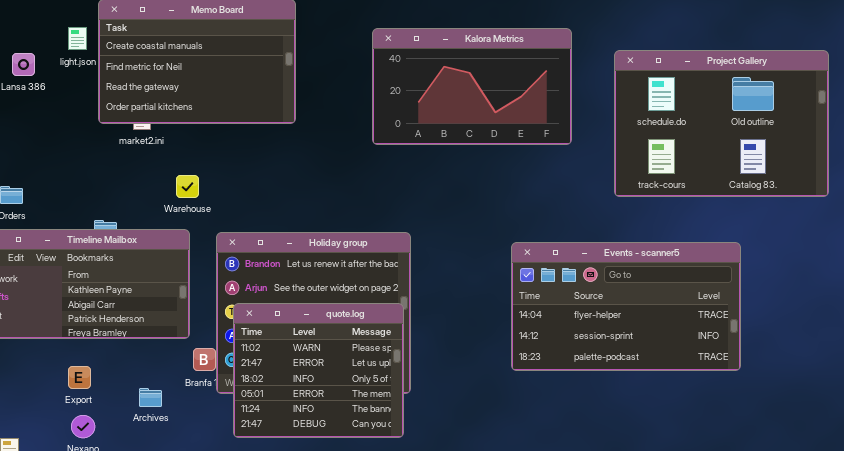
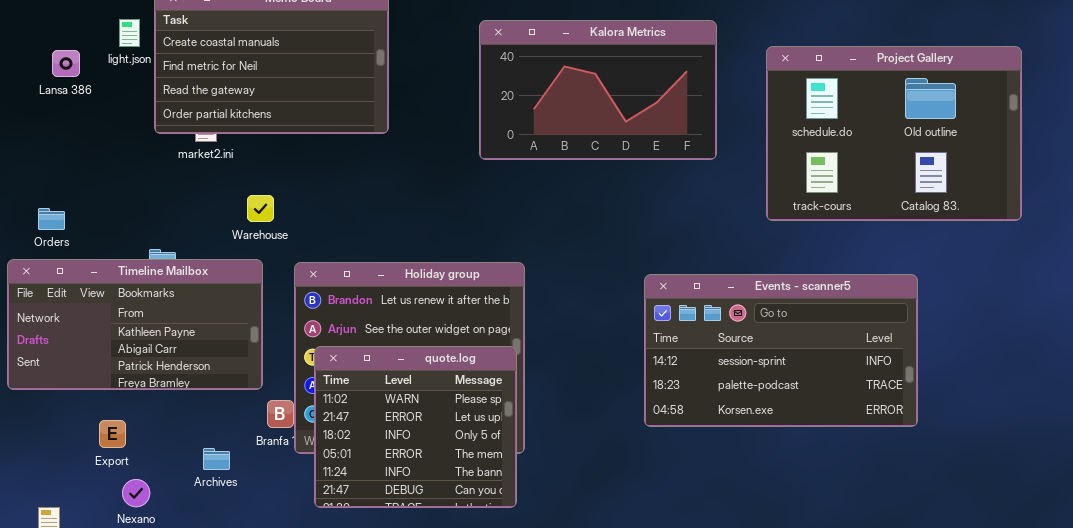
Events - scanner5: [511,242,741,371] -> [644,274,918,427], scrolled down 1 row
Export: [68,366,91,389] -> [99,420,126,448], moved

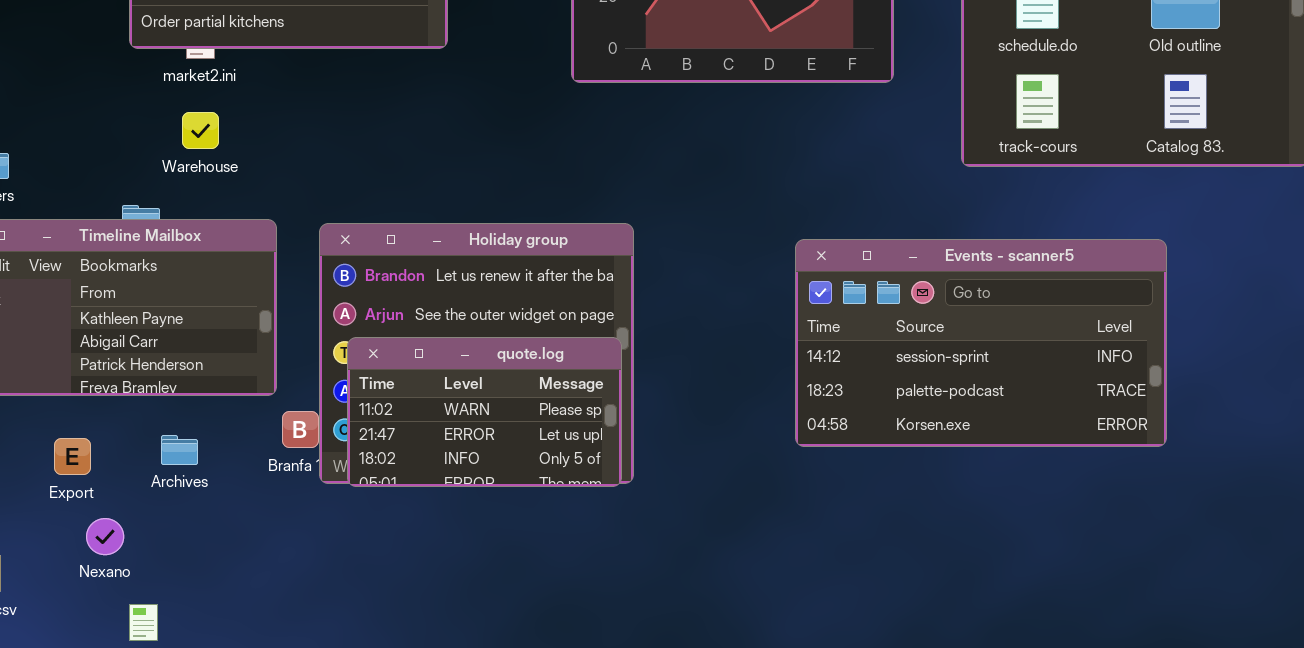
Warehouse: [247,195,274,222] -> [182,112,219,149], moved
quote.log: [314,346,517,508] -> [347,337,622,487], resized
Archives: [203,448,230,470] -> [161,435,198,465], moved

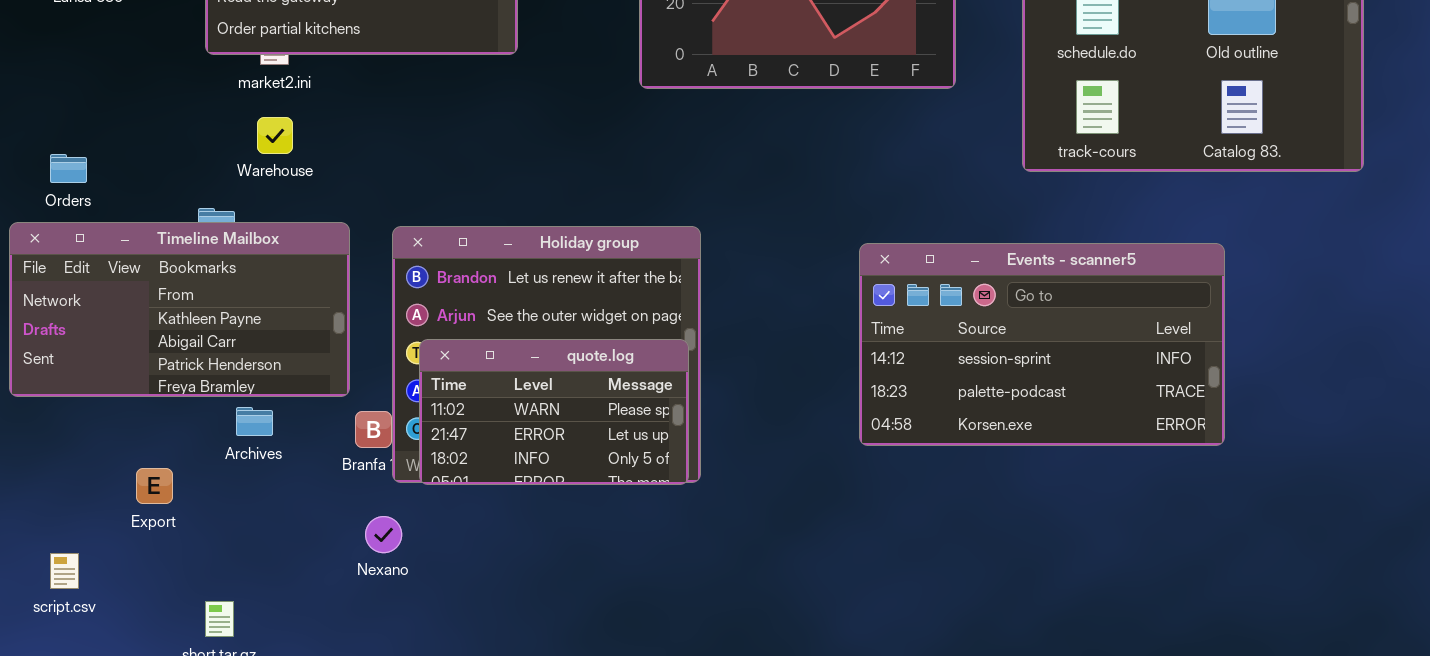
Archives: [161,435,198,465] -> [236,407,273,436], moved
Export: [54,438,91,475] -> [136,468,173,504], moved
Nexano: [86,518,124,555] -> [365,516,402,553], moved

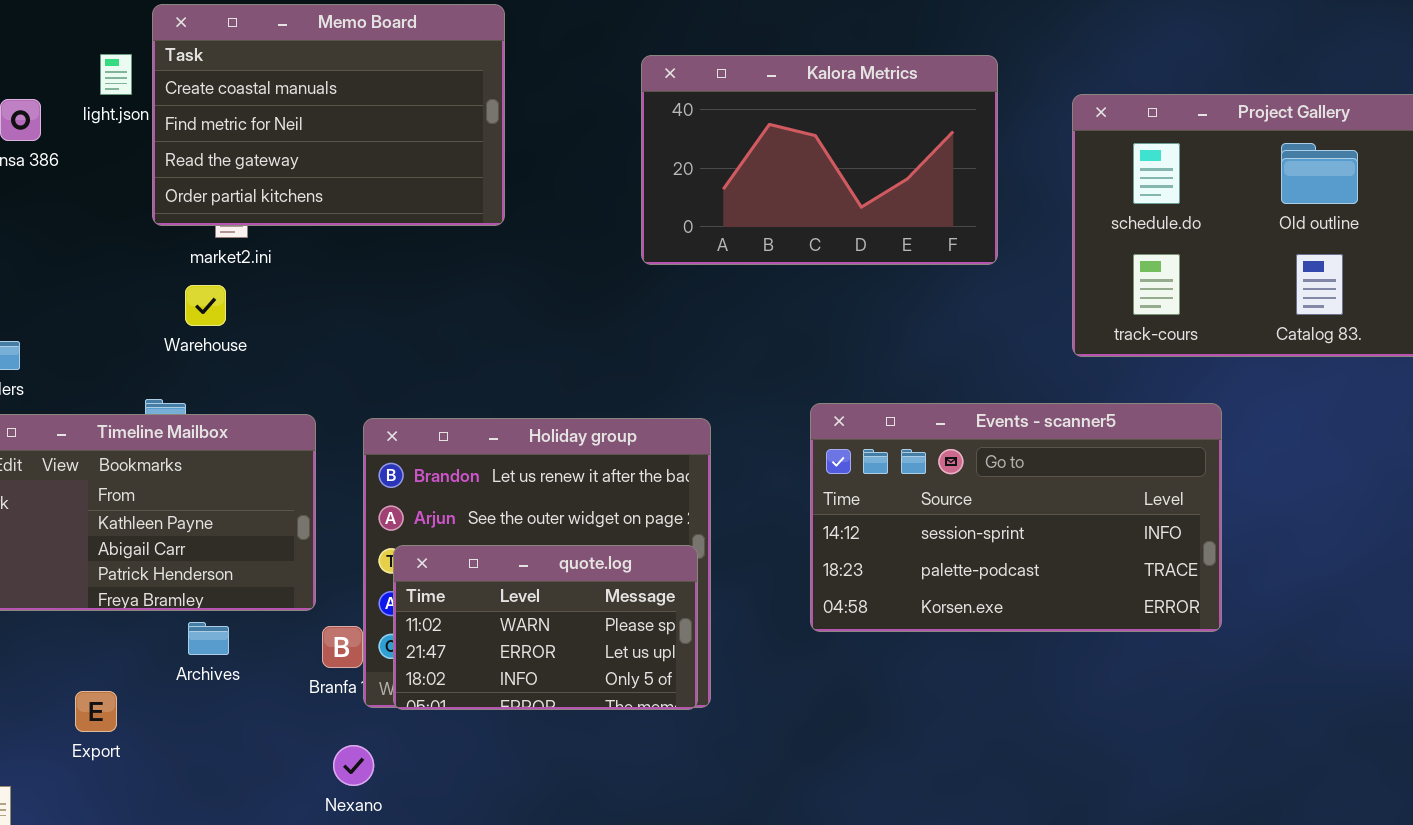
Warehouse: [257,117,293,154] -> [185,285,226,326], moved
Events - scanner5: [859,243,1225,446] -> [810,403,1222,632], moved

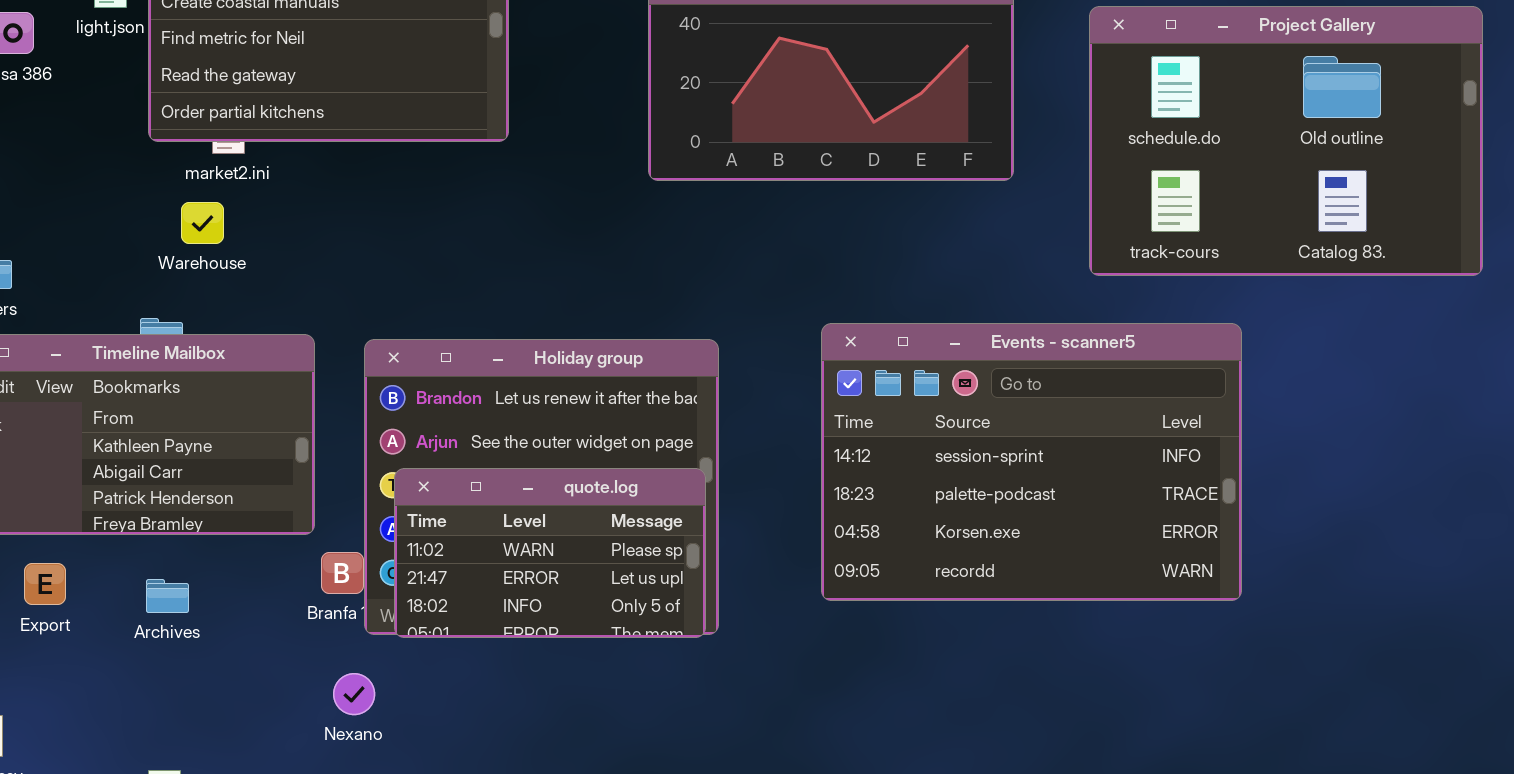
Events - scanner5: [810,403,1222,632] -> [821,323,1242,601], resized
Archives: [188,622,229,655] -> [146,579,189,613], moved
Export: [75,691,117,732] -> [24,563,66,605], moved

